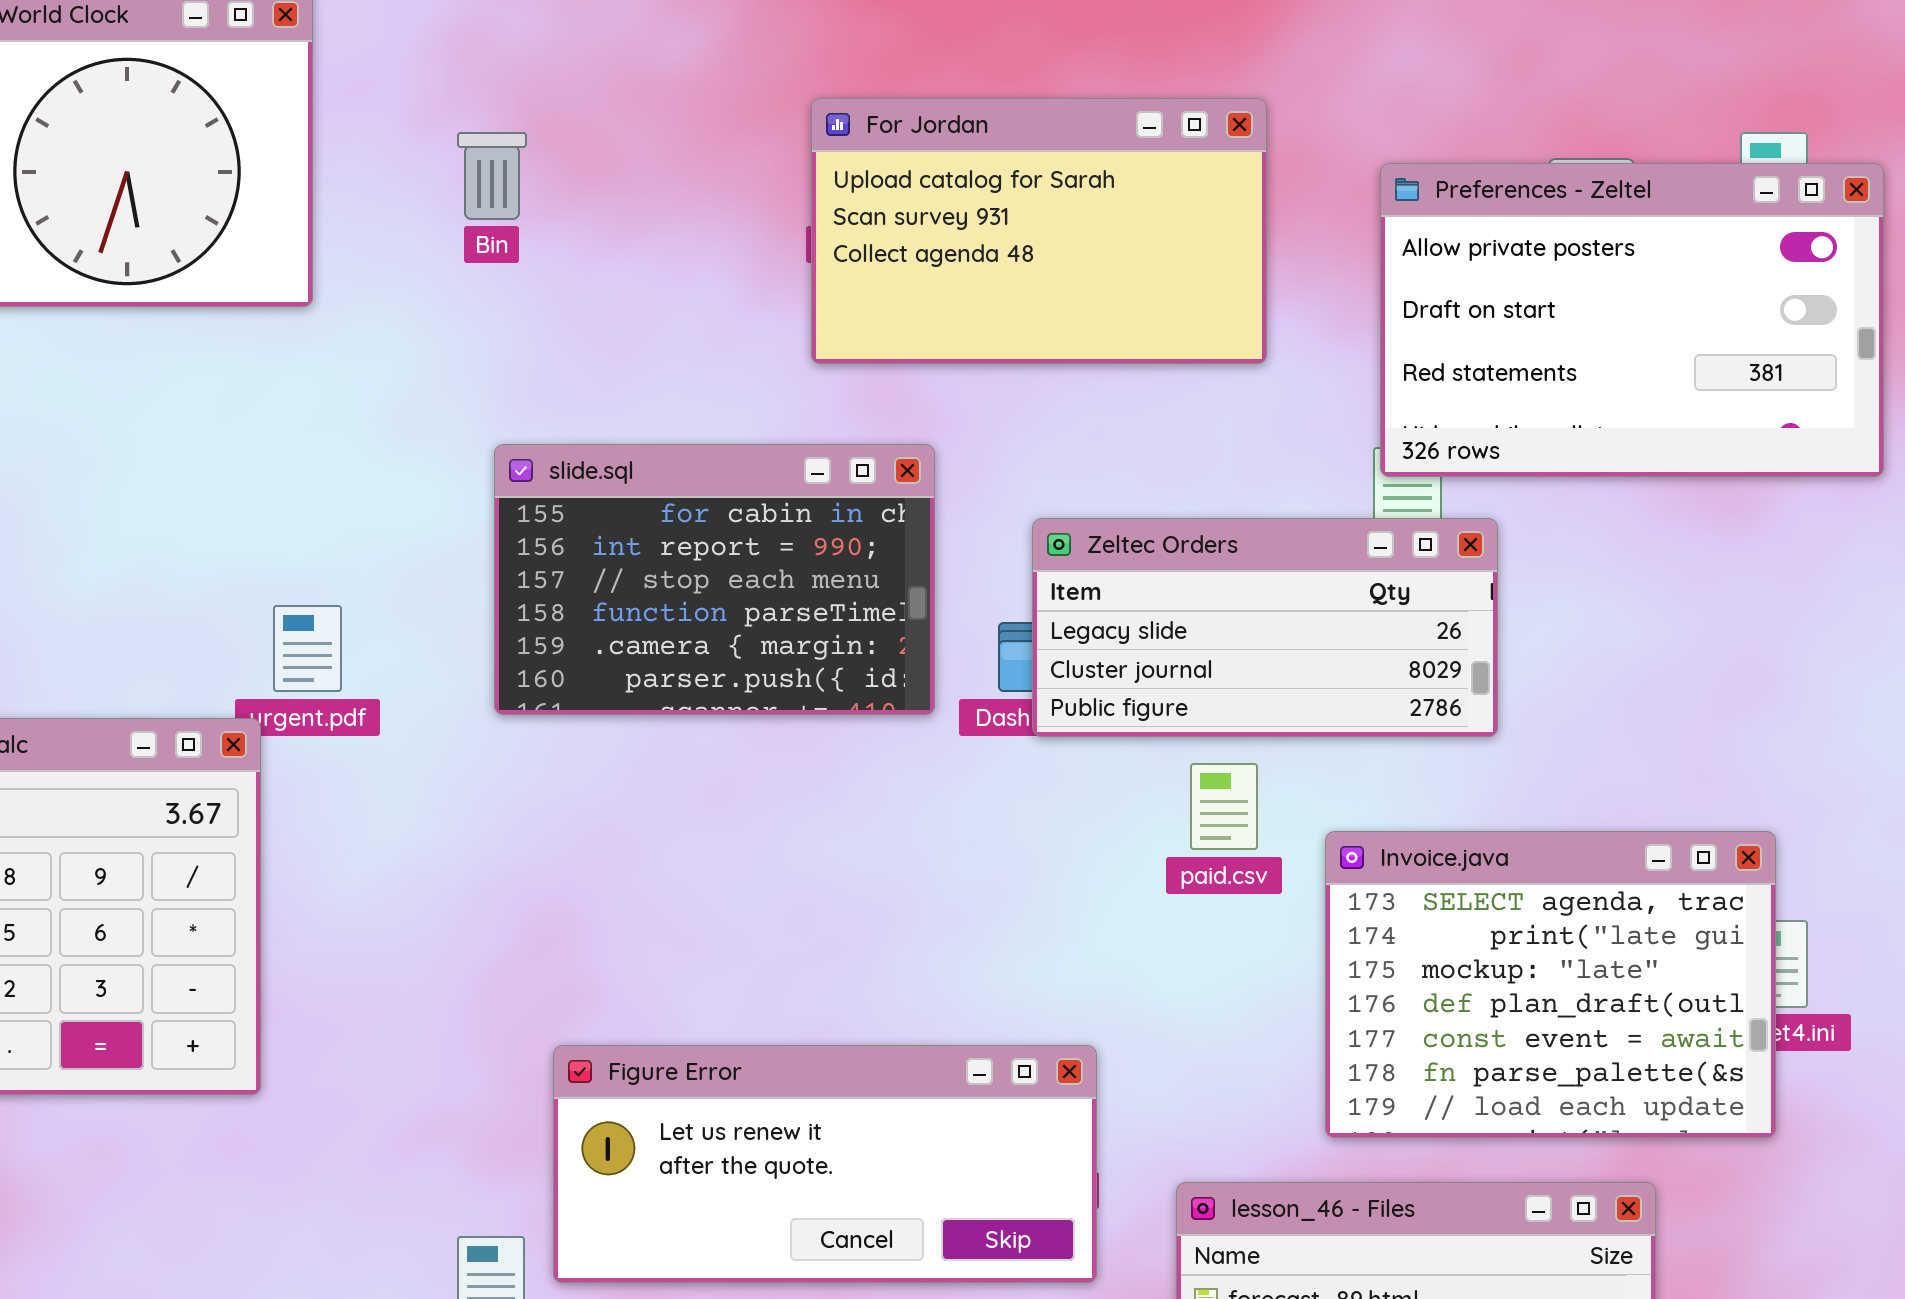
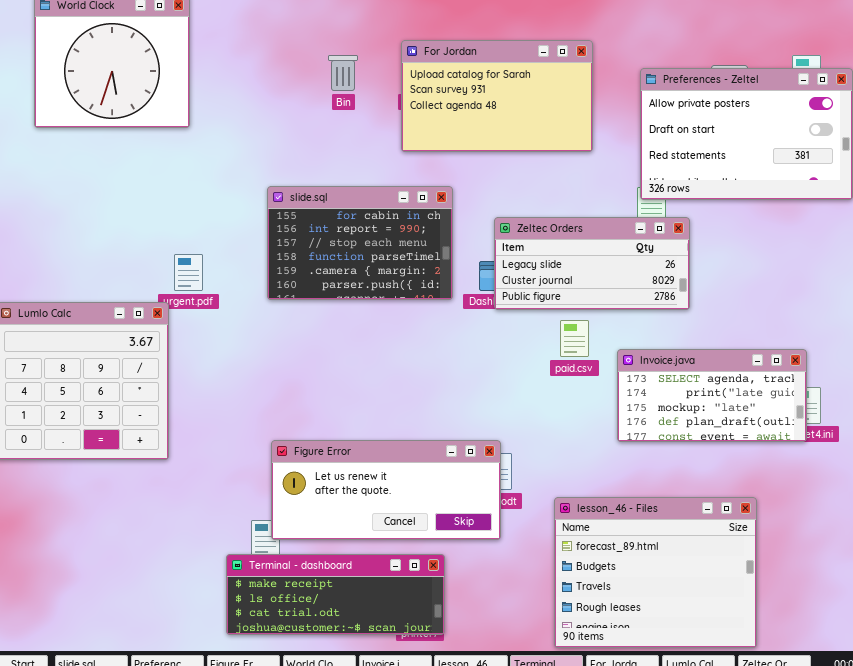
Bin: [457,132,527,220] -> [328,55,358,91], moved
Invoice.java: [1325,831,1776,1138] -> [617,349,807,442], resized
Figure Error: [553,1045,1097,1283] -> [271,440,501,540], moved

